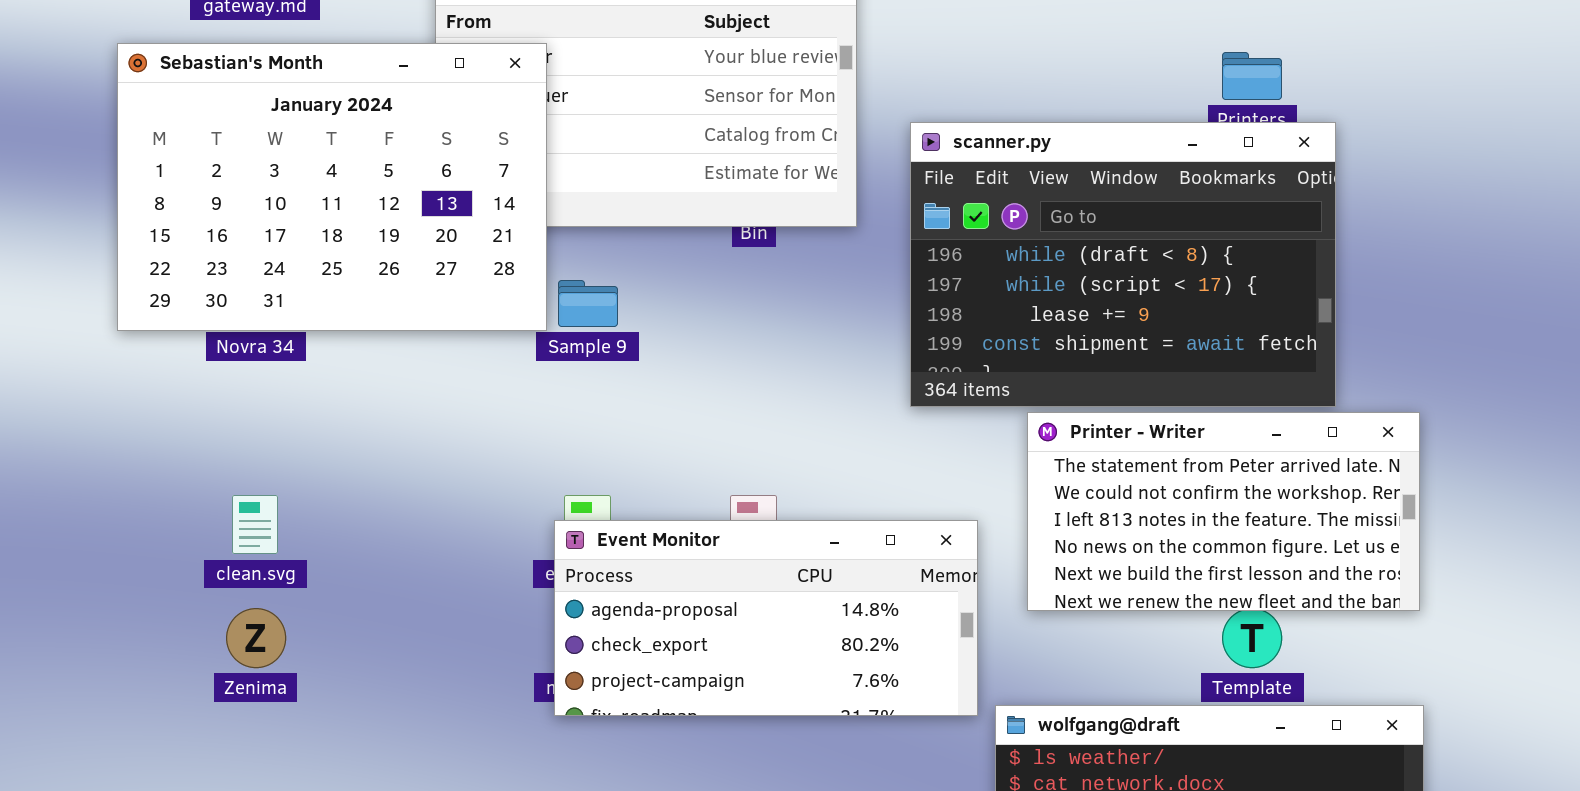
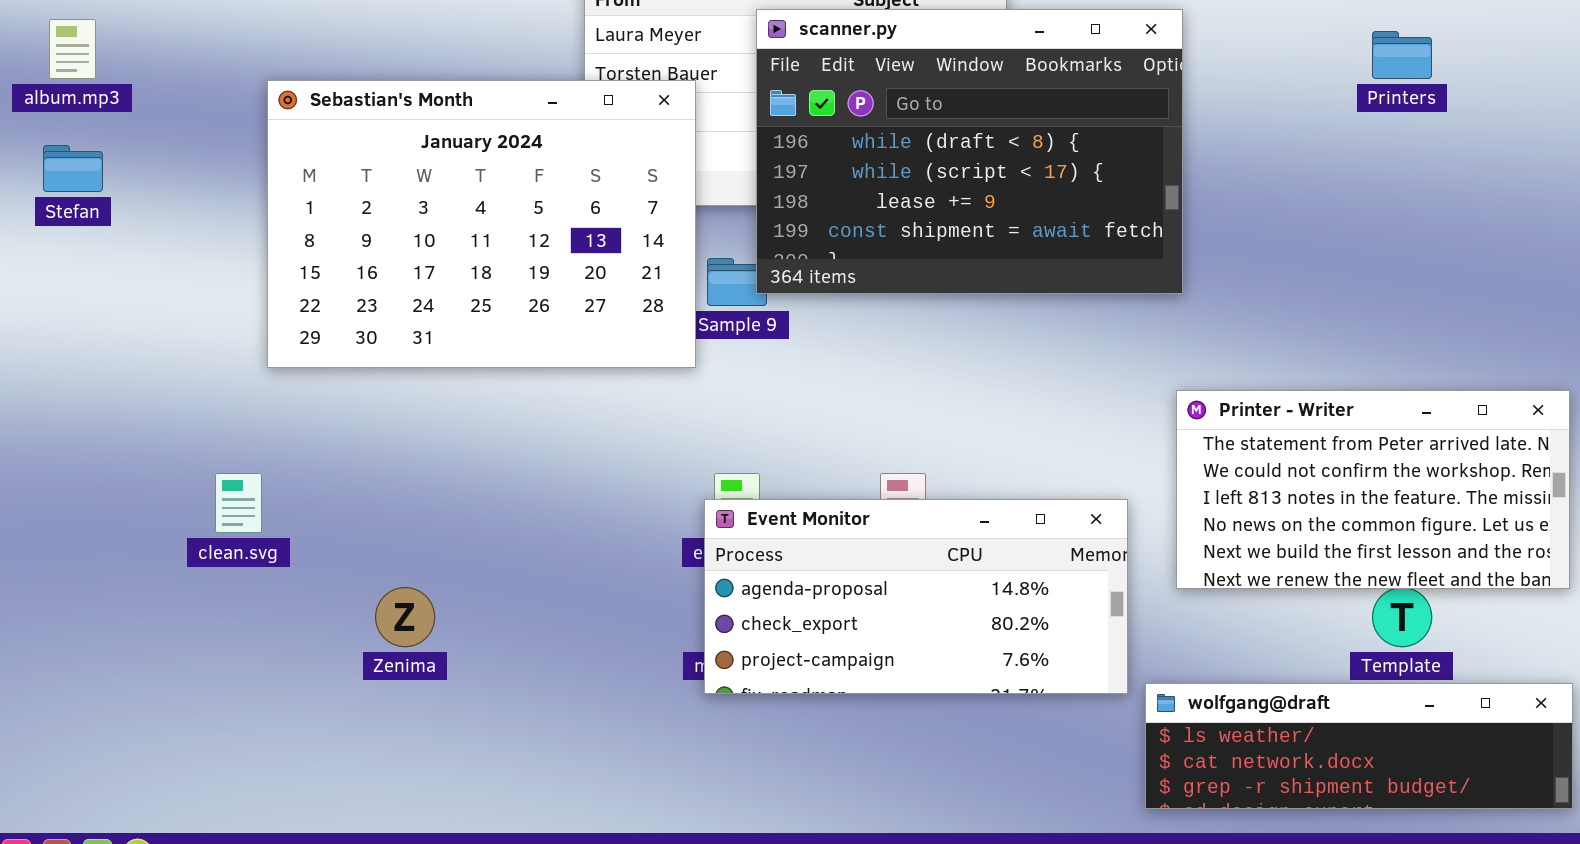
Sebastian's Month: [117,43,547,331] -> [267,80,696,368], moved
scanner.py: [910,122,1336,407] -> [756,9,1183,294], moved
clean.svg: [232,495,278,554] -> [215,473,262,533], moved

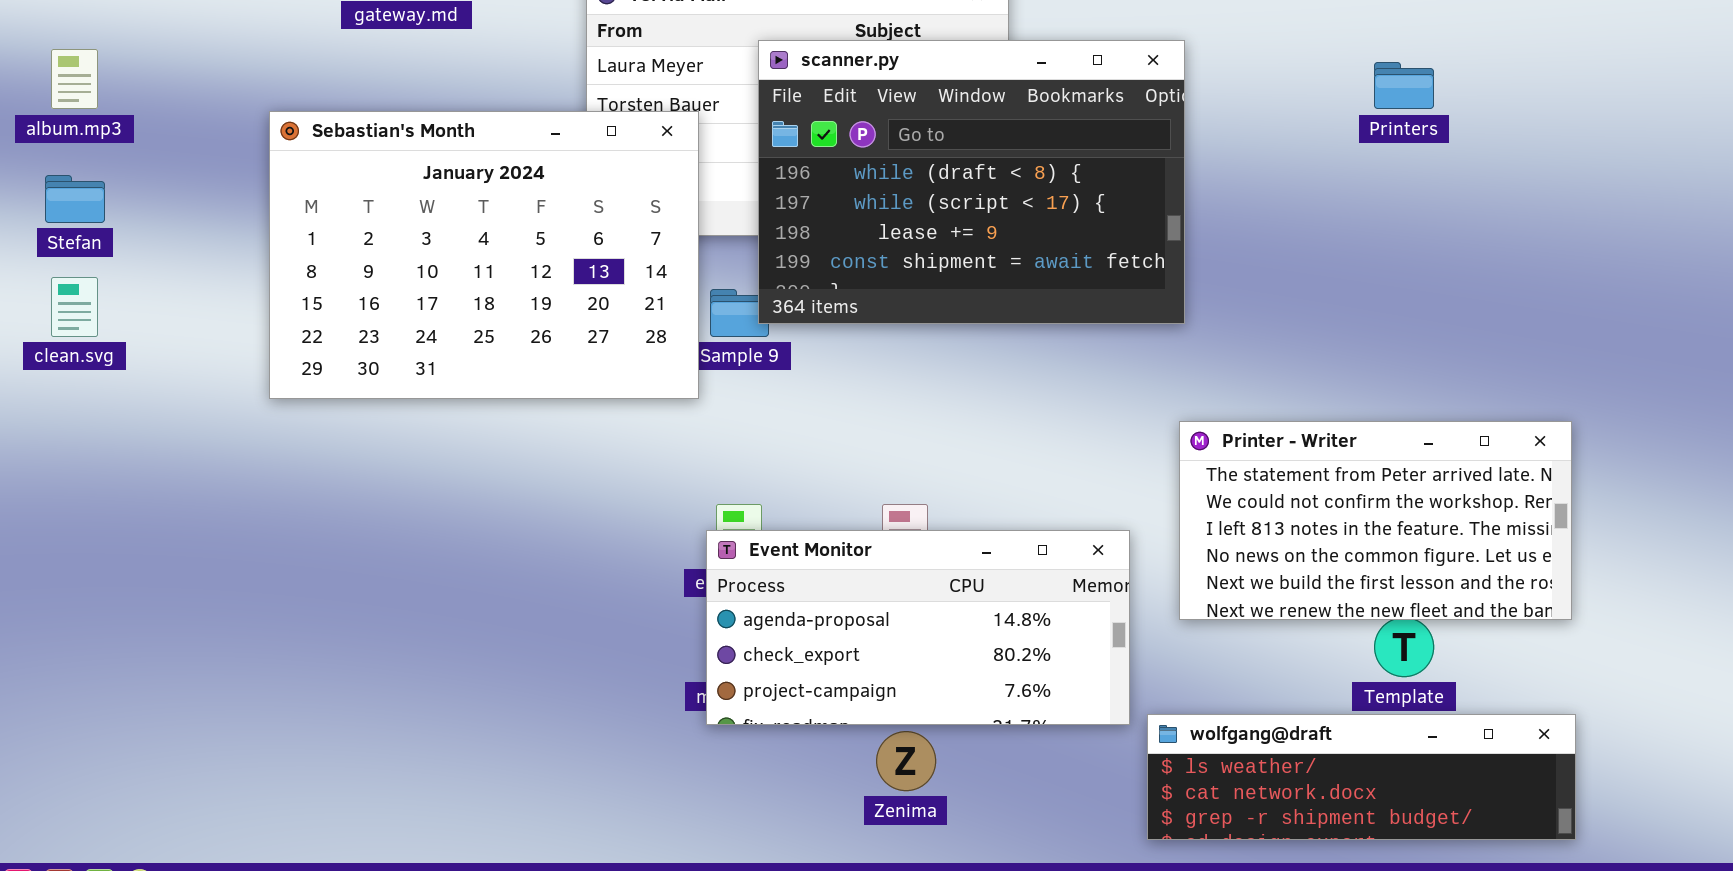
clean.svg: [215,473,262,533] -> [51,277,98,337], moved
Zenima: [375,587,435,647] -> [876,731,936,791], moved

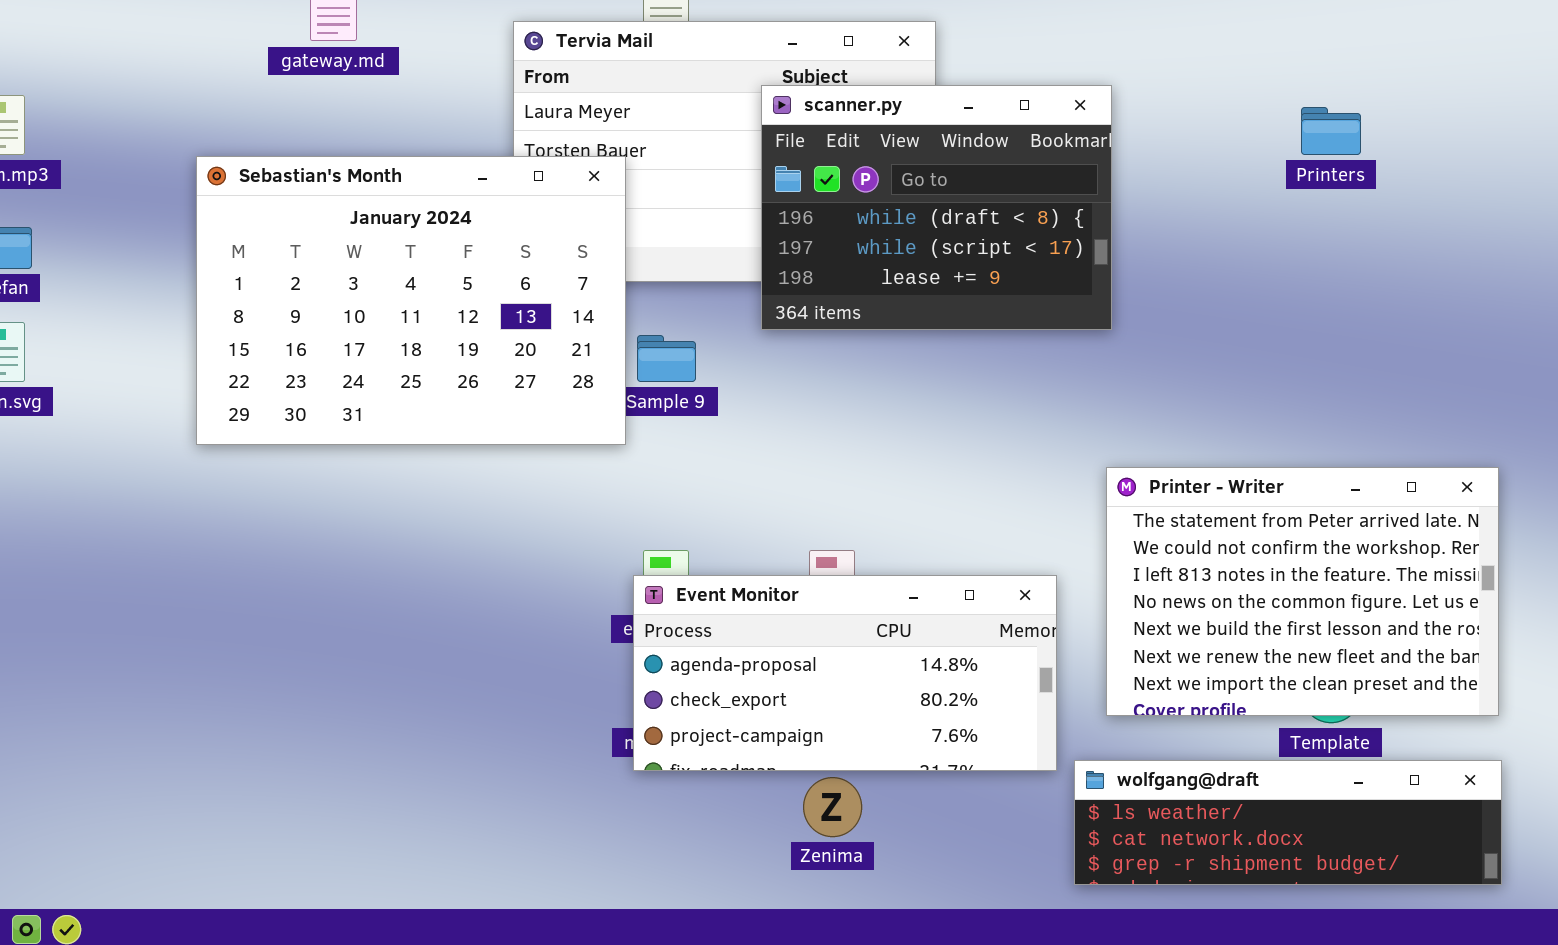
scanner.py: [758,40,1185,324] -> [761,85,1112,330], resized
Printer - Writer: [1179,421,1572,620] -> [1106,467,1499,716], resized

